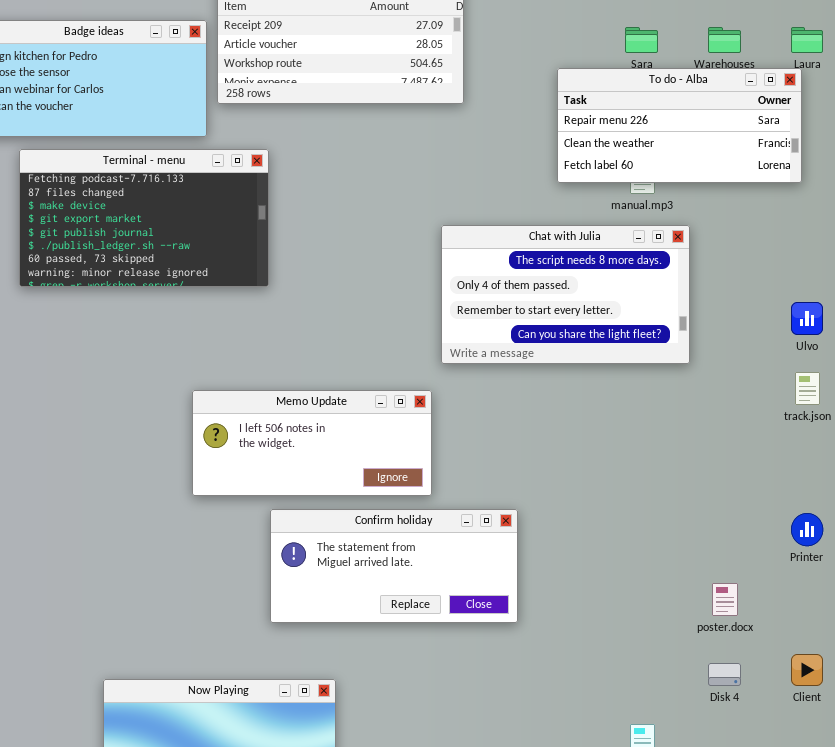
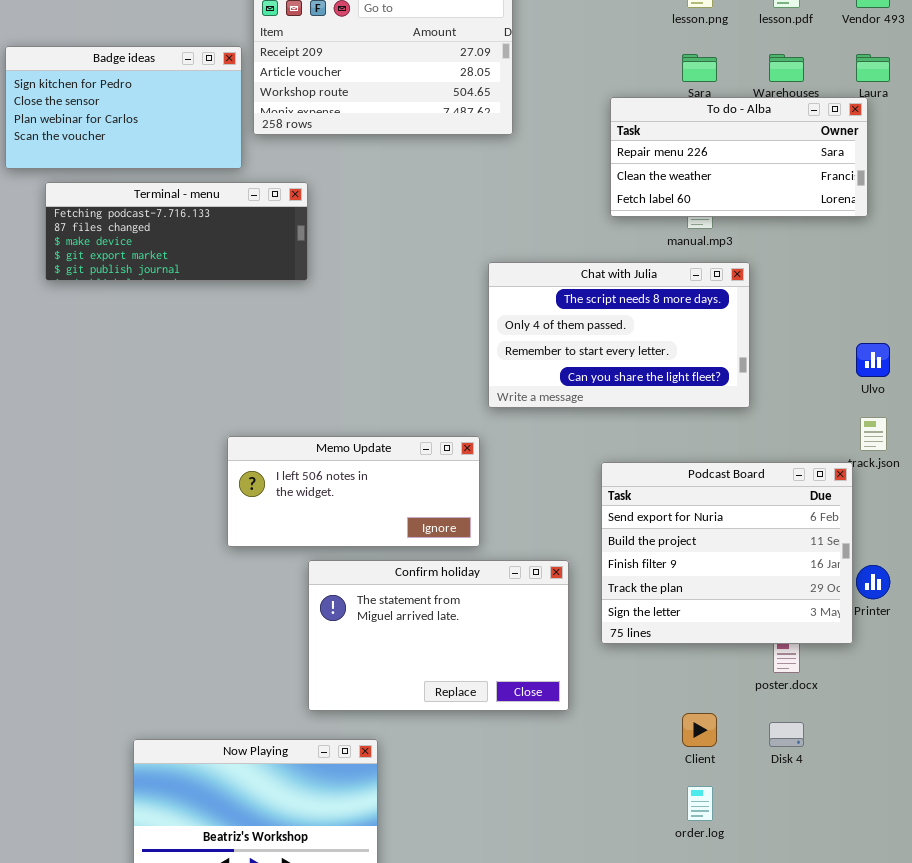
Terminal - menu: [19,149,269,287] -> [45,182,308,281], resized
Podcast Board: none -> [601,462,853,644], opened
Confirm holiday: [270,509,518,623] -> [308,560,569,711], resized
Client: [791,654,823,686] -> [682,713,717,747], moved

